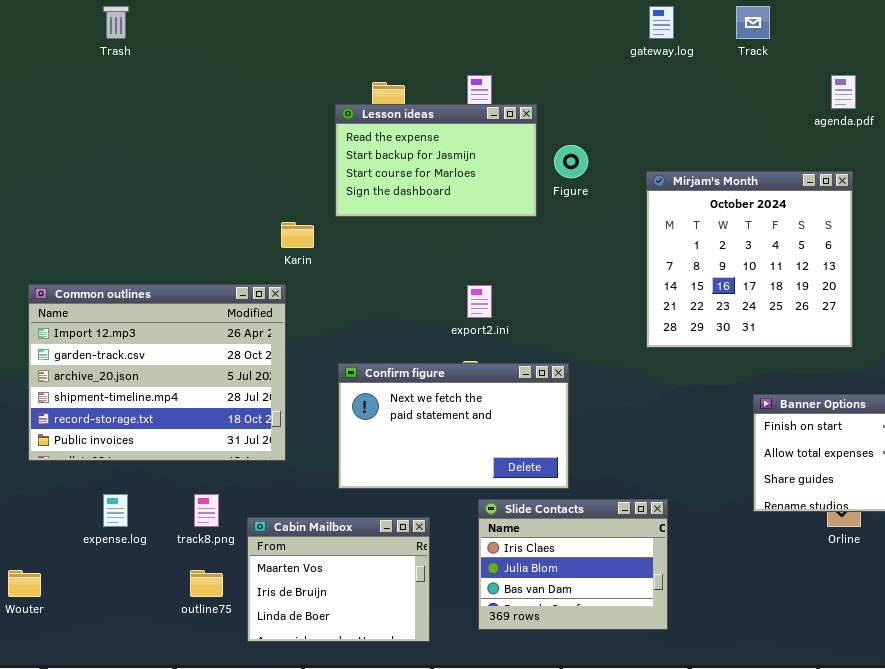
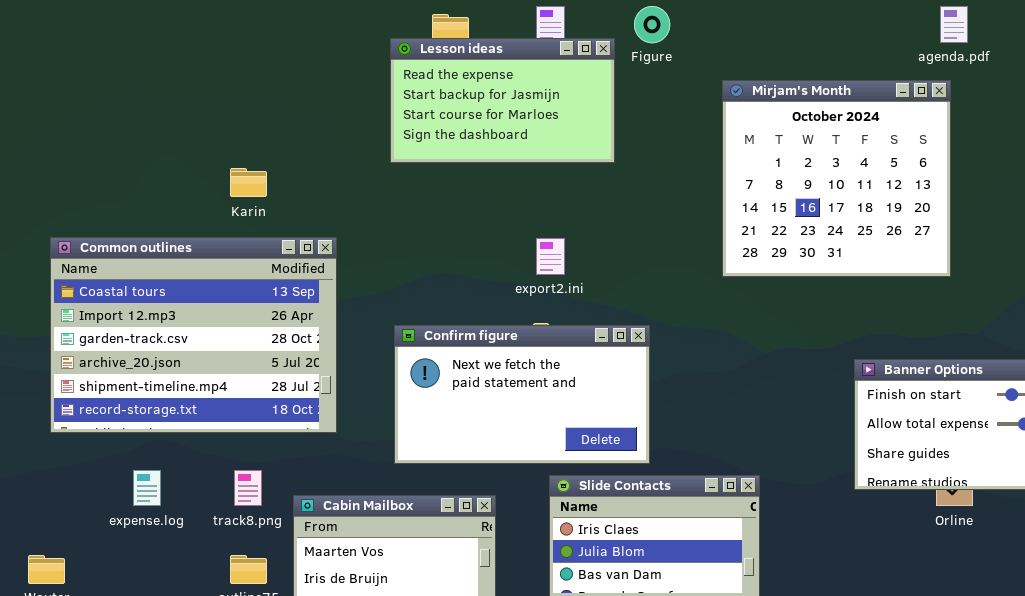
Figure: [554,145,588,178] -> [634,6,670,43], moved
Mirjam's Month: [646,171,853,348] -> [722,80,951,277], moved
Karin: [281,222,314,248] -> [230,168,267,197], moved
Common outlines: [28,284,286,461] -> [50,237,337,433], scrolled up 1 row

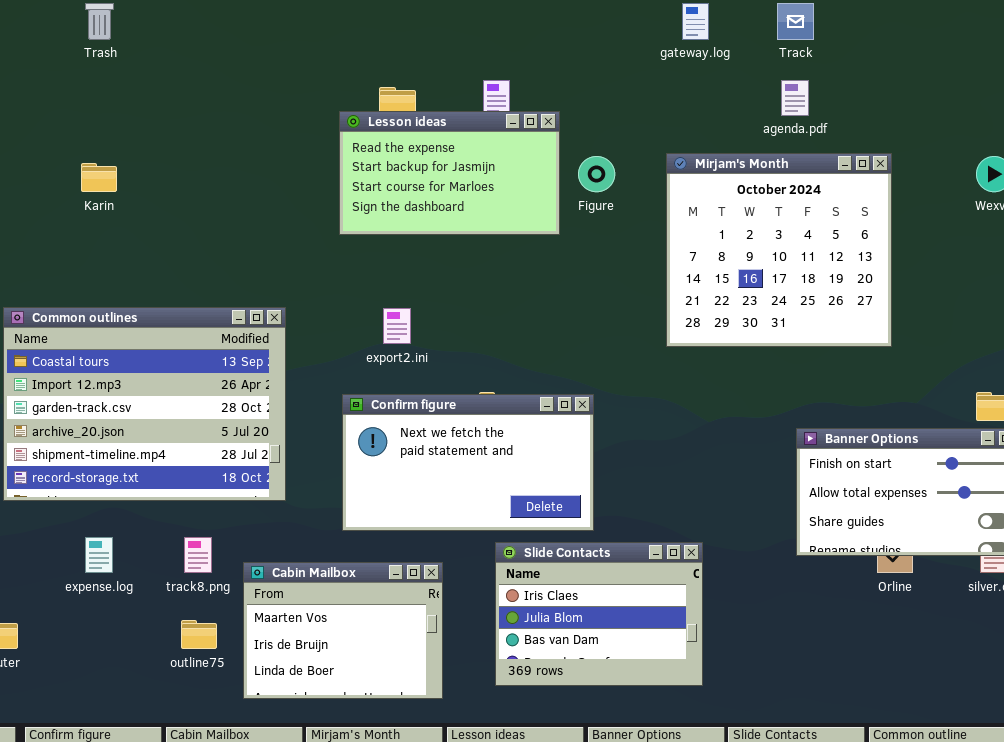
Figure: [634,6,670,43] -> [578,156,615,192], moved
agenda.pdf: [940,6,968,43] -> [781,80,809,116], moved
Karin: [230,168,267,197] -> [81,163,117,192], moved
export2.ini: [536,238,565,275] -> [383,308,411,344], moved

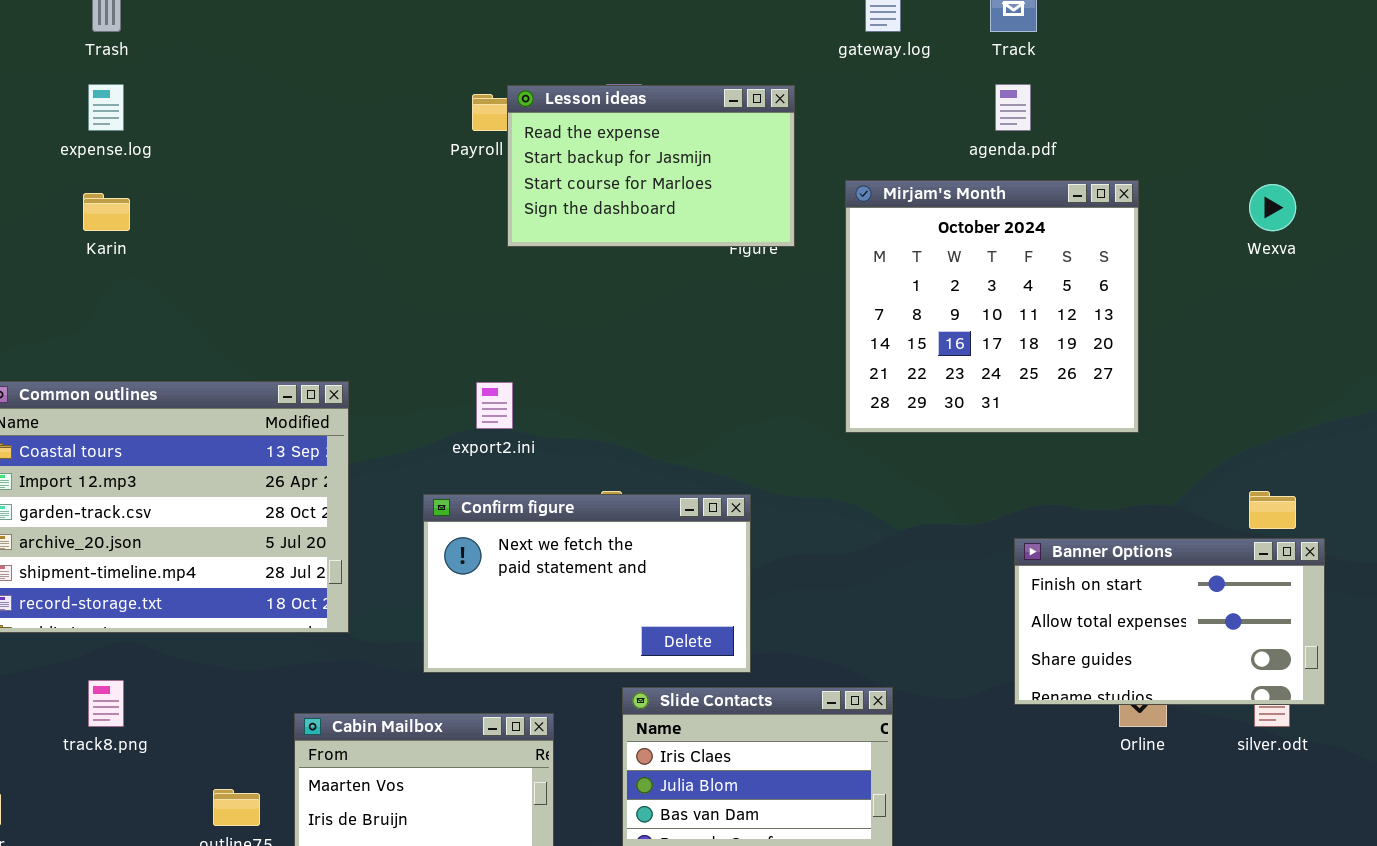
Lesson ideas: [339,111,560,235] -> [507,85,795,247], moved
expense.log: [85,537,113,573] -> [88,84,124,131], moved
track8.png: [184,537,212,573] -> [88,680,124,727], moved

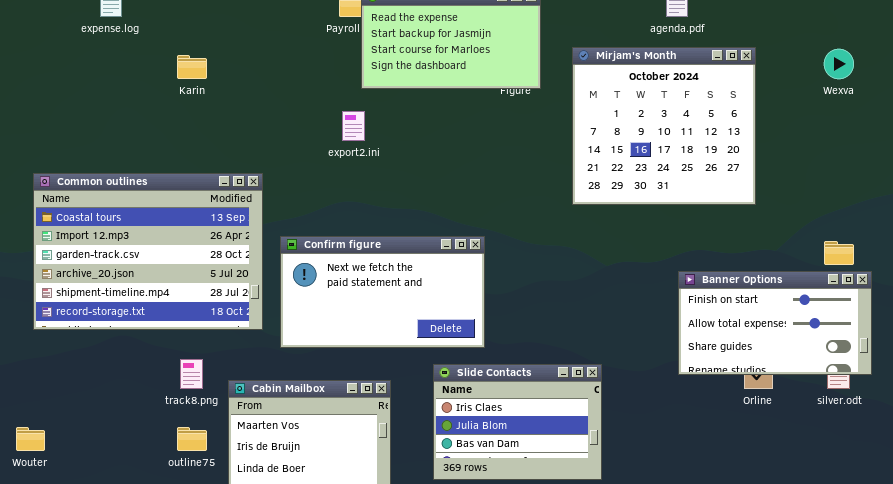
Karin: [83,193,130,231] -> [177,55,207,79], moved
export2.ini: [476,382,513,429] -> [342,111,365,141], moved
Confirm figure: [423,494,751,673] -> [280,236,485,348], moved
track8.png: [88,680,124,727] -> [180,359,203,389], moved

